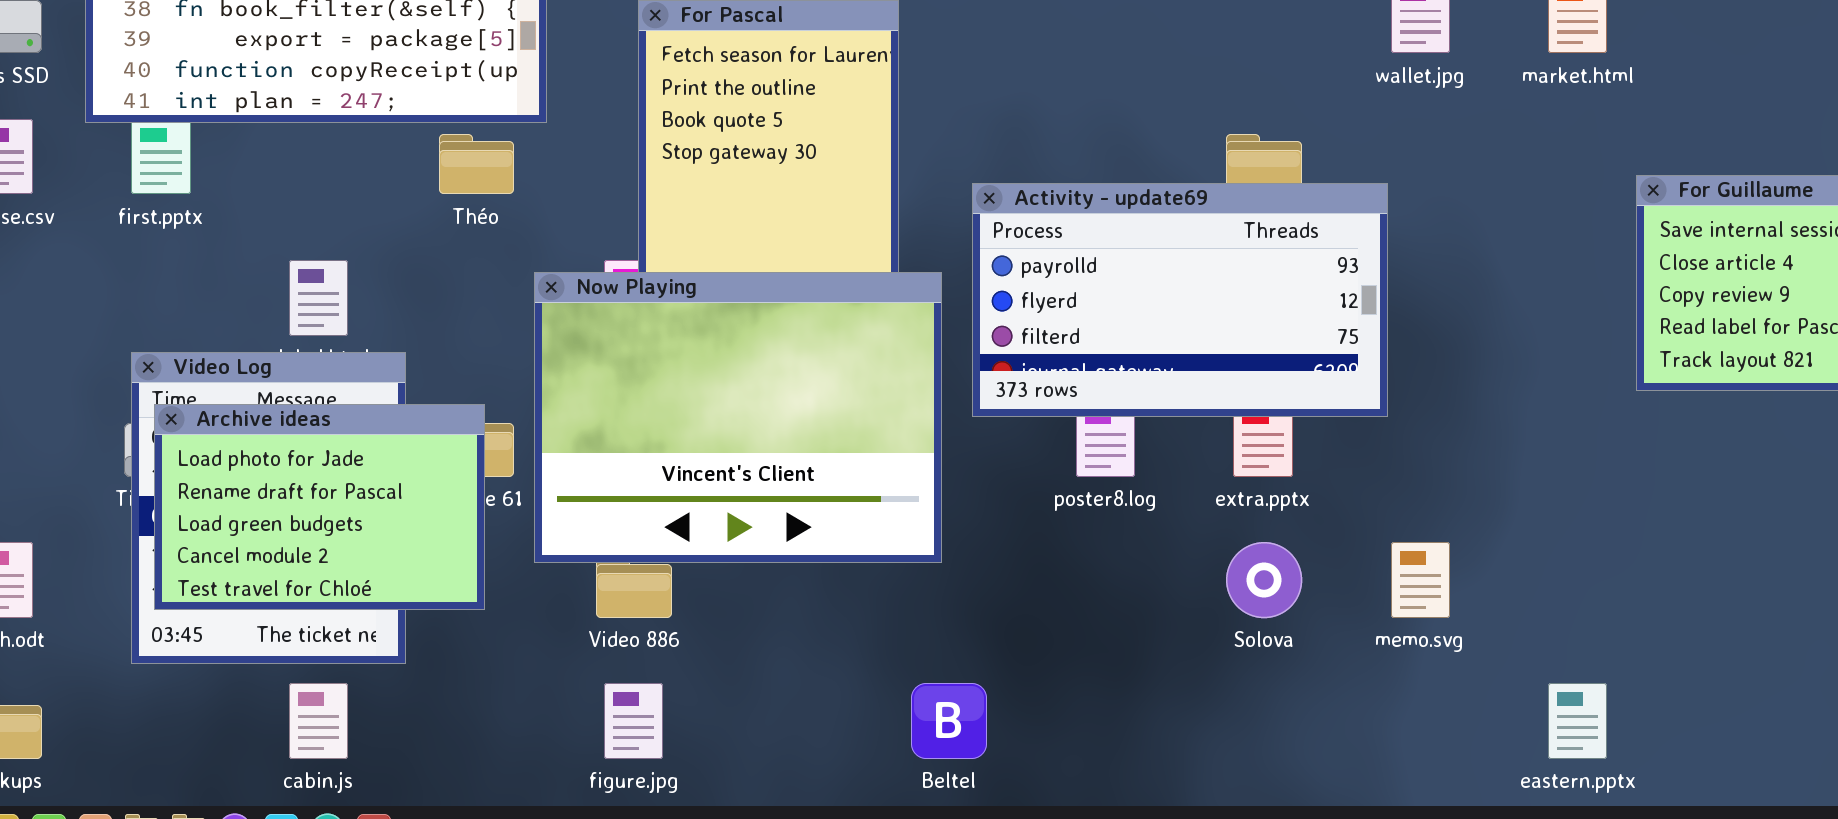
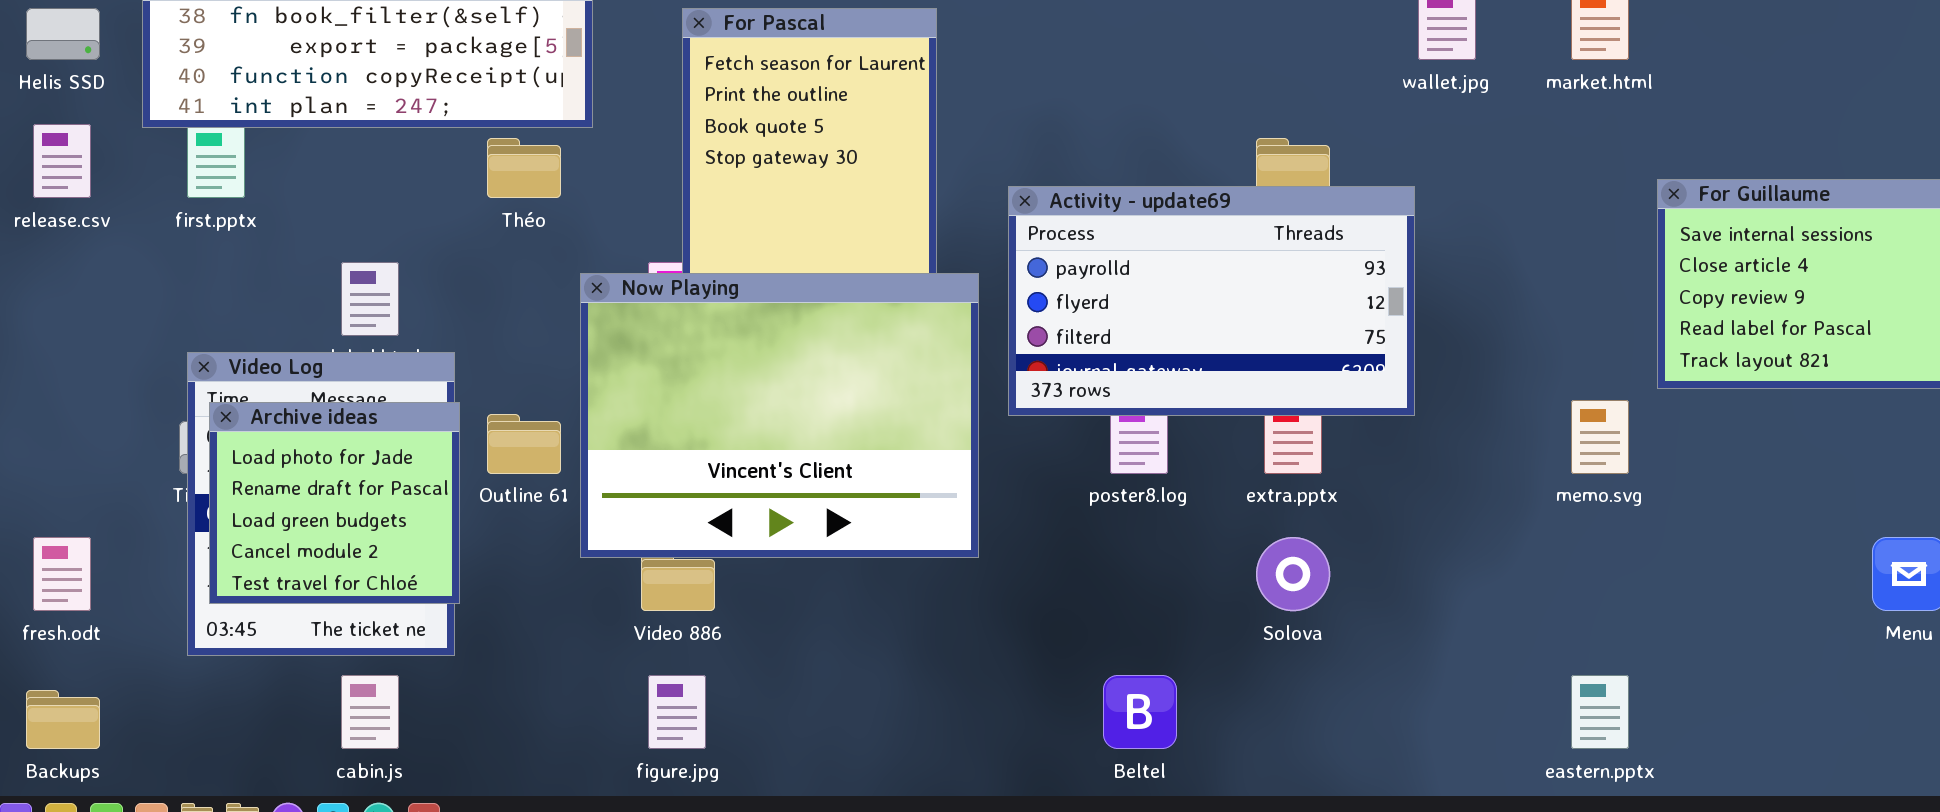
Archive ideas: [154,404,485,610] -> [209,402,460,604], resized
memo.svg: [1391,542,1450,618] -> [1571,400,1629,474], moved
Beltel: [911,683,987,759] -> [1103,675,1177,749], moved

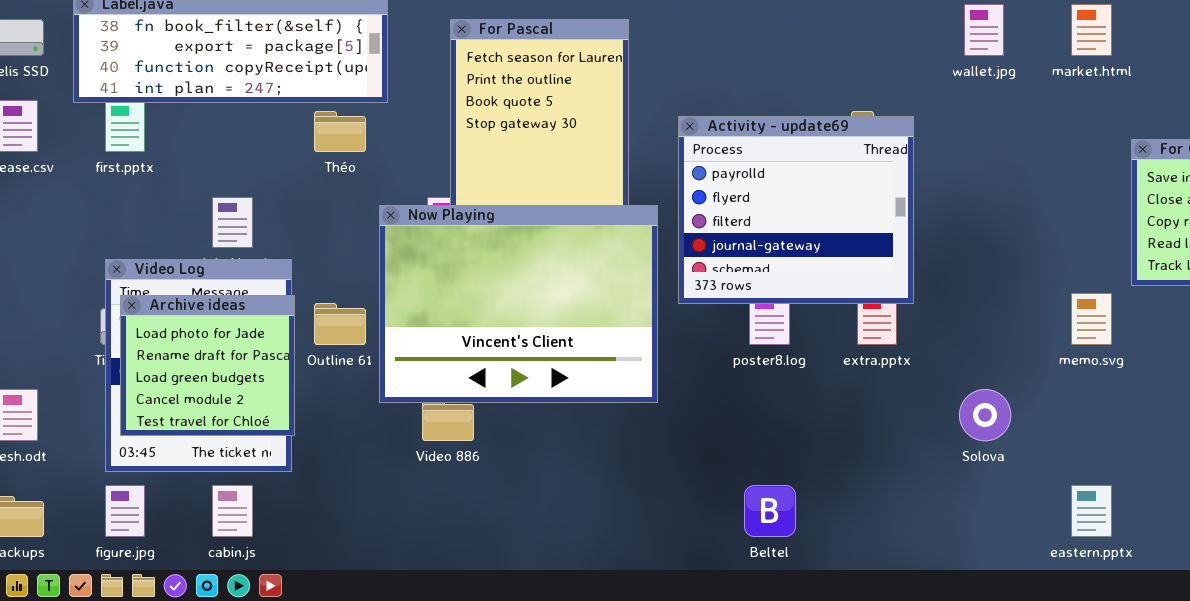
Activity - update69: [1008,186,1415,416] -> [678,116,914,304], resized
Solova: [1256,537,1330,611] -> [959,389,1011,441], moved
figure.jpg: [648,675,706,749] -> [105,485,145,537], moved

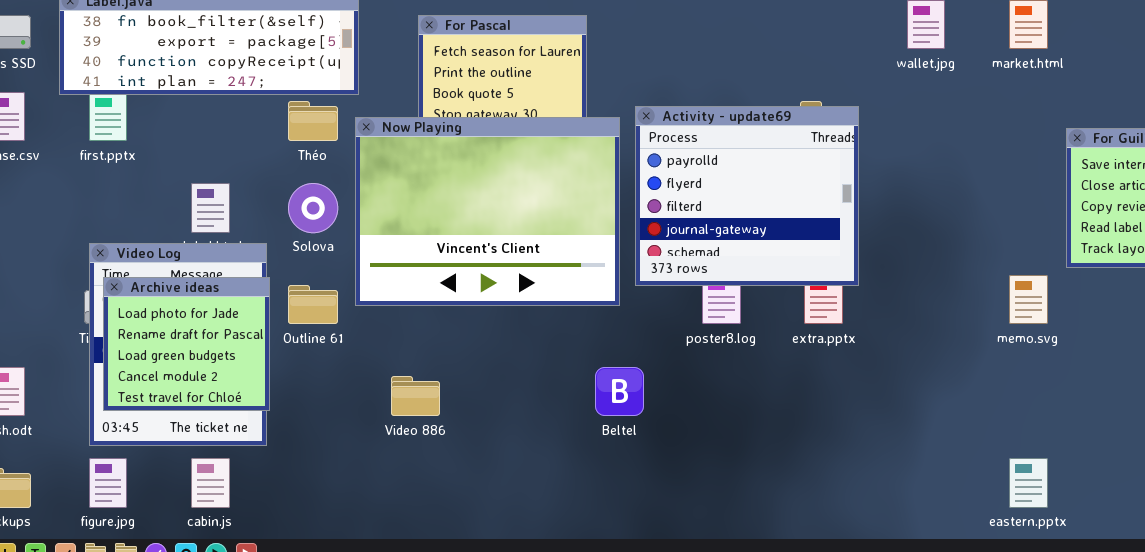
Now Playing: [379,205,658,403] -> [355,117,620,306], moved
Solova: [959,389,1011,441] -> [288,183,338,233], moved
Beltel: [744,485,796,537] -> [595,367,644,416], moved

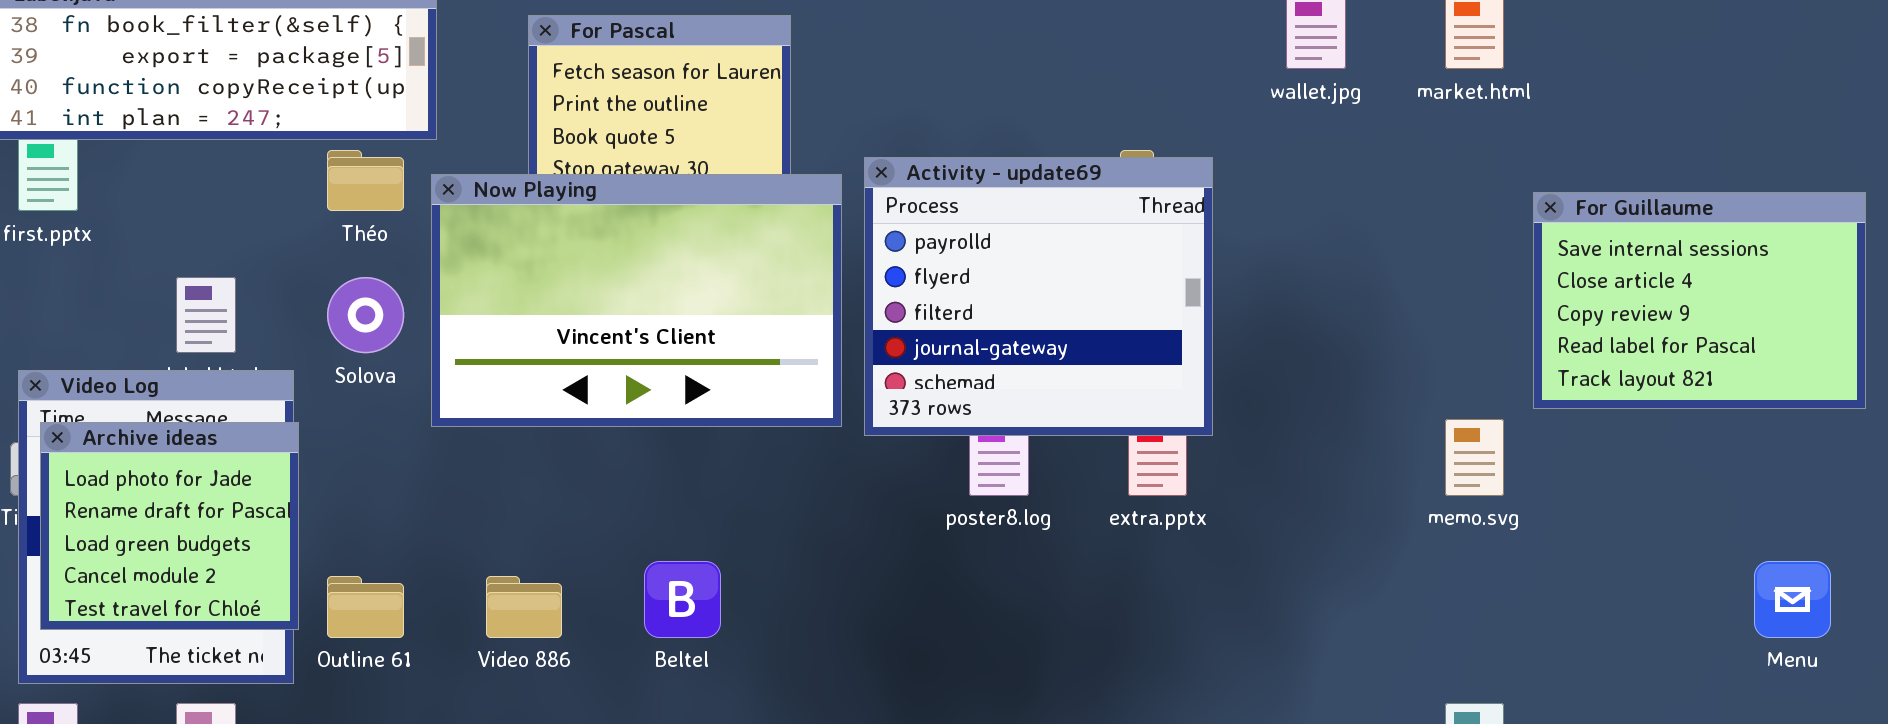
Now Playing: [355,117,620,306] -> [431,174,842,427], resized
Outline 61: [288,285,338,324] -> [327,576,404,638], moved
Beltel: [595,367,644,416] -> [644,561,721,638], moved

